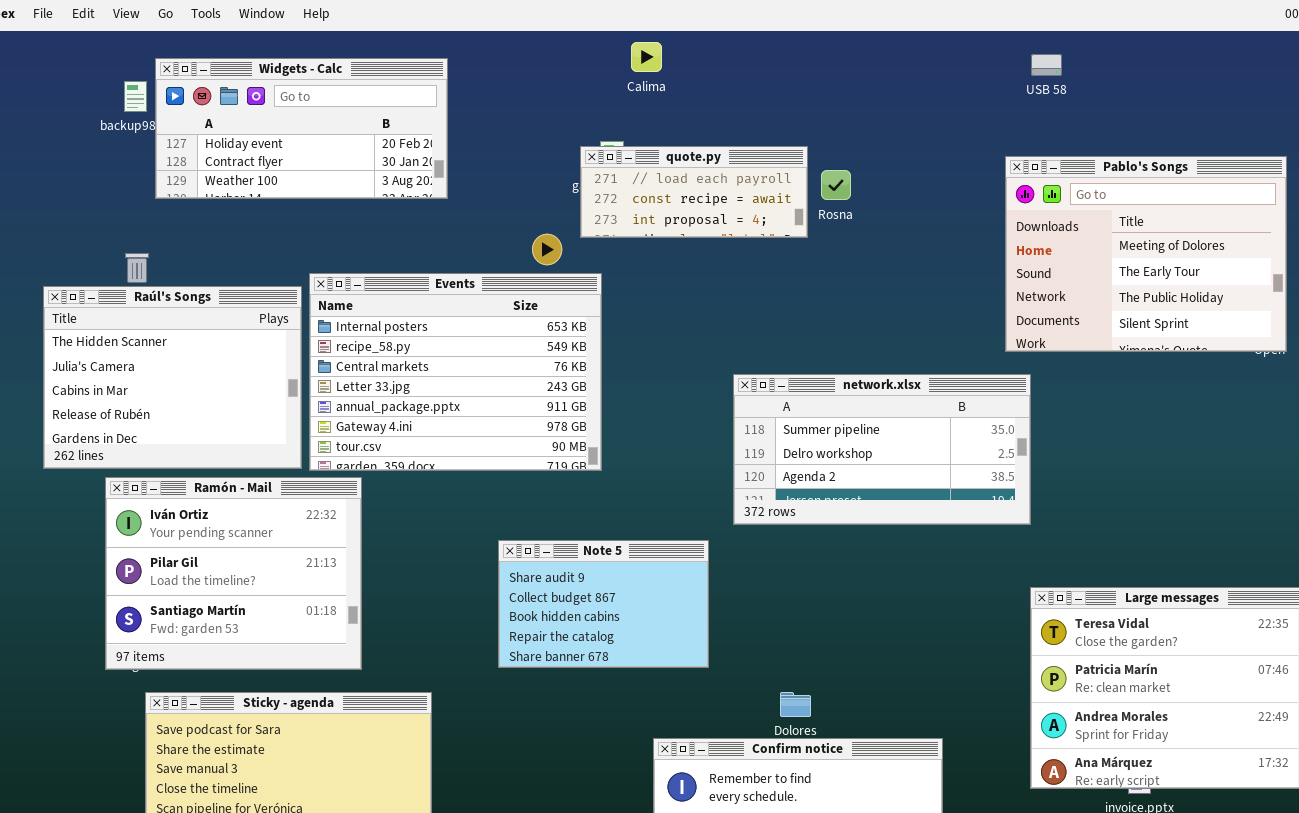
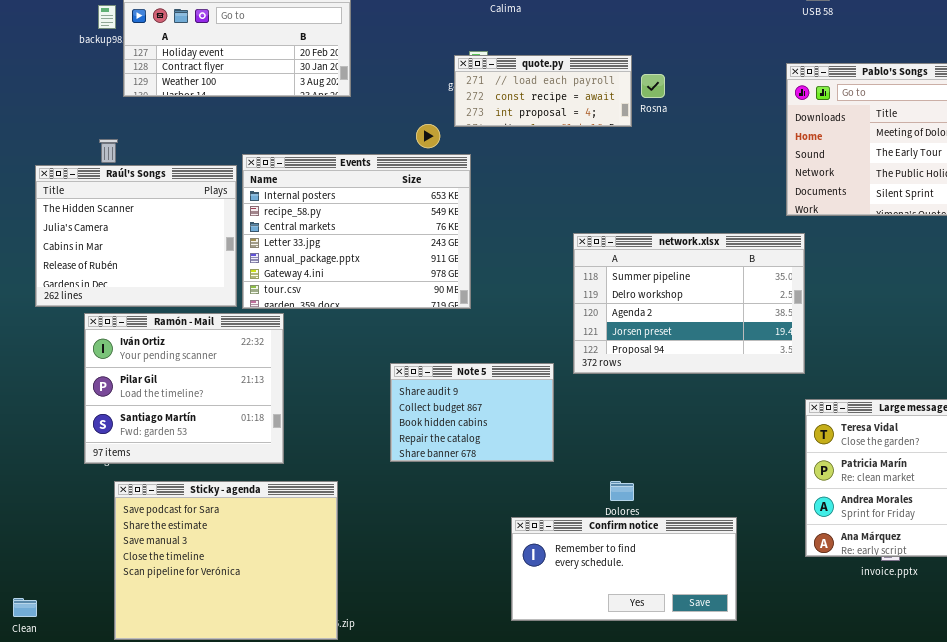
network.xlsx: [733,374,1031,525] -> [573,233,805,374], resized

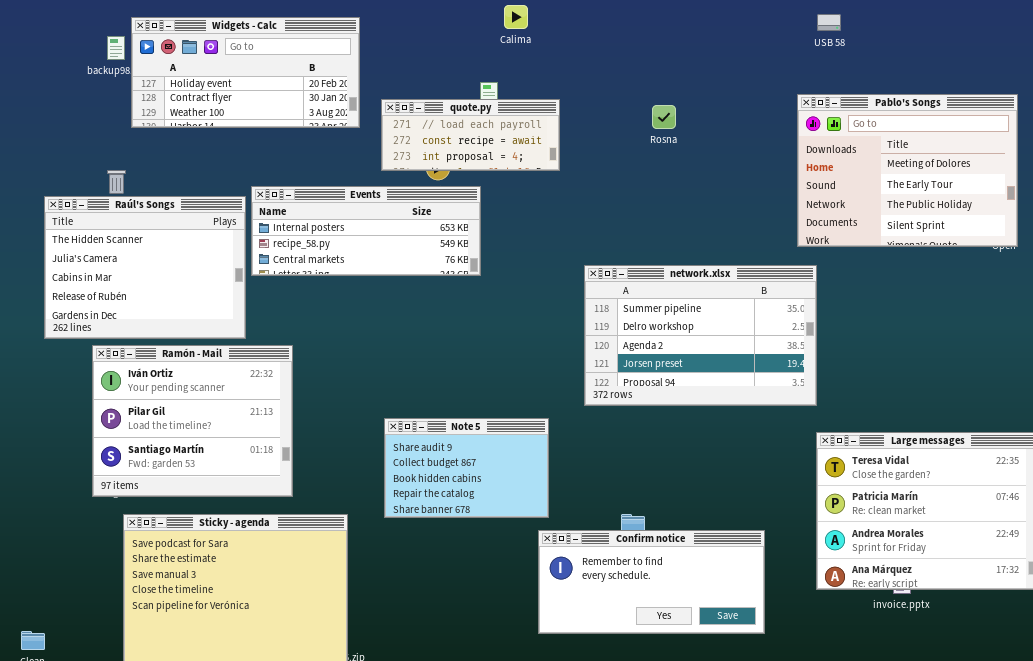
quote.py: [454,55,632,127] -> [381,99,560,171], moved
Events: [242,154,471,309] -> [251,186,481,276], resized
Note 5: [390,363,554,462] -> [384,418,549,518], moved
Confirm notice: [511,517,737,621] -> [538,530,765,634], moved

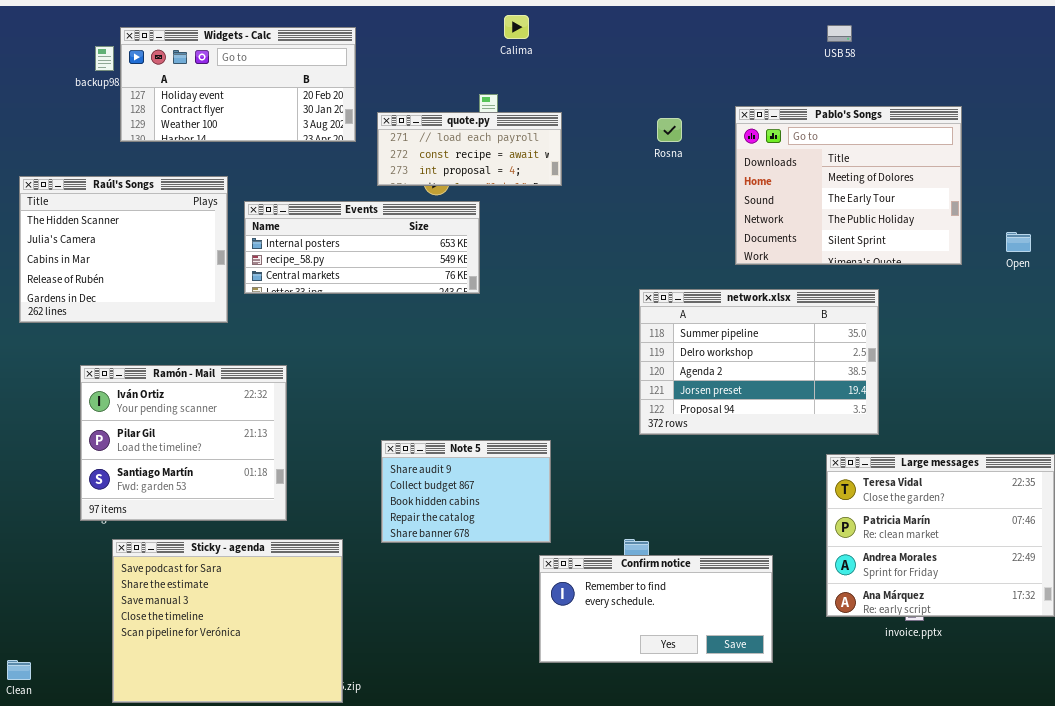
Pablo's Songs: [797,94,1018,247] -> [735,106,962,265], moved
Raúl's Songs: [44,196,246,339] -> [19,176,228,323], moved
network.xlsx: [584,265,817,406] -> [639,289,879,435], moved

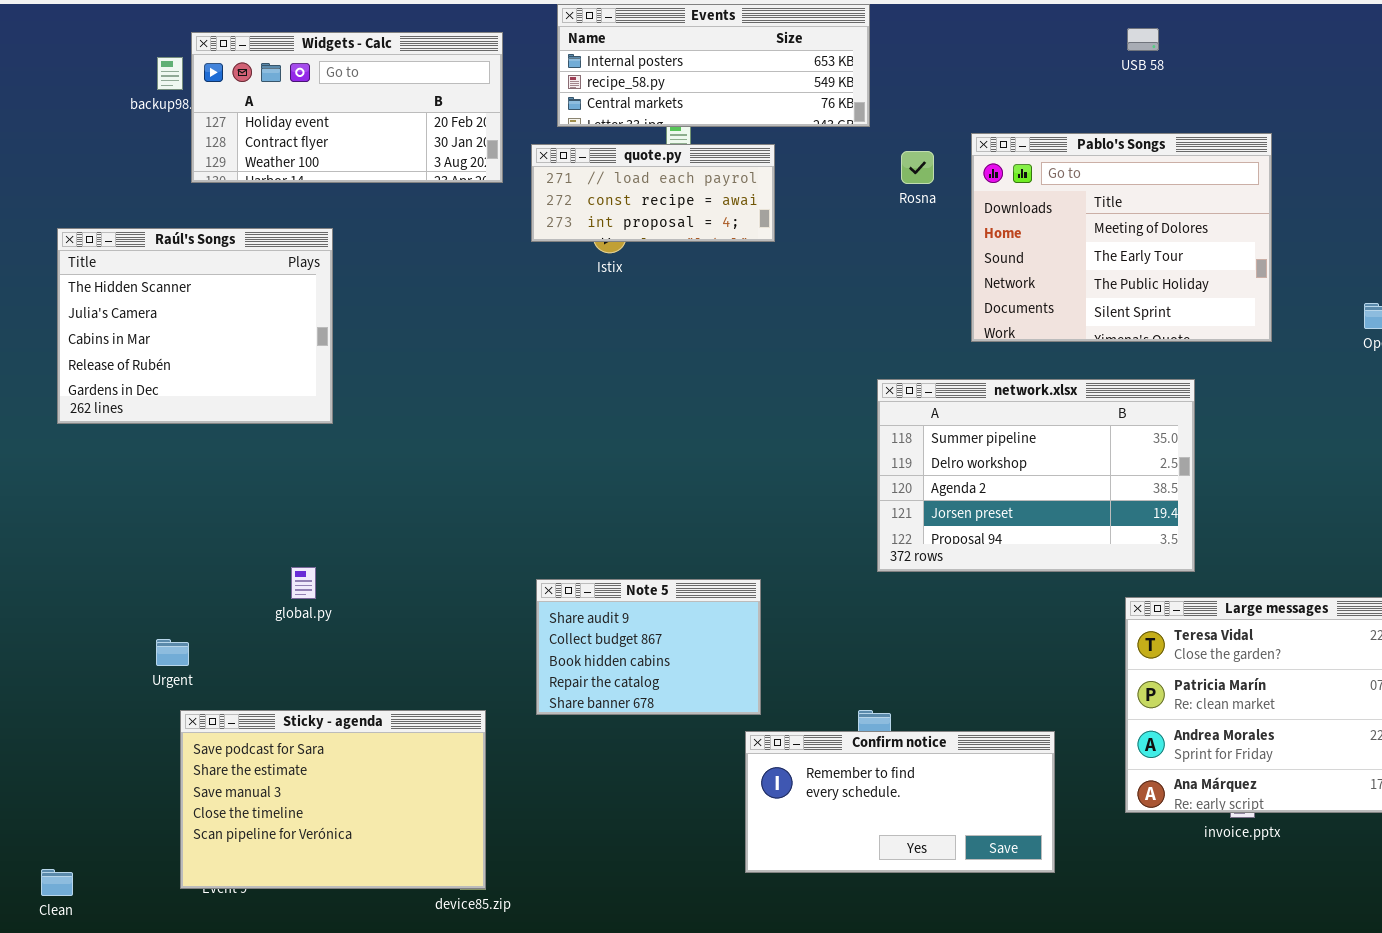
Pablo's Songs: [735,106,962,265] -> [971,133,1272,342], moved
Events: [244,201,480,294] -> [557,4,870,127], moved
Ramón - Mail: [80,365,287,521] -> none, closed
Sticky - agenda: [112,539,343,703] -> [180,710,486,889], resized

